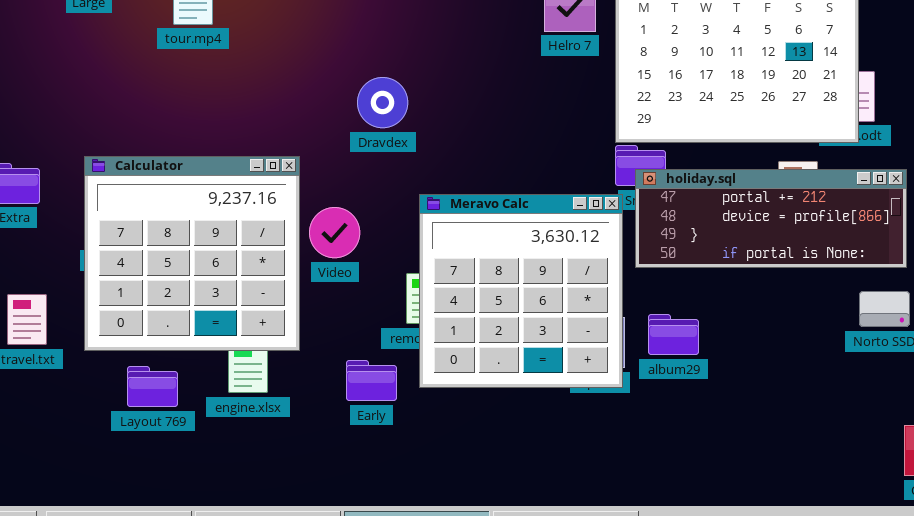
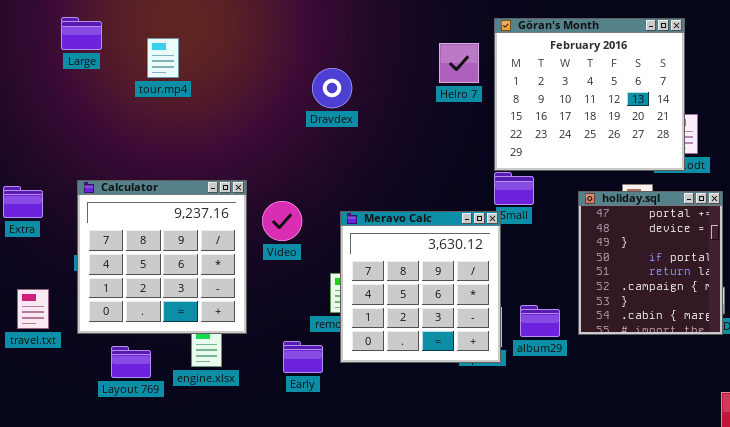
Dravdex: [357,77,408,128] -> [312,68,352,108], moved
holiday.sql: [635,169,907,268] -> [578,191,723,335], resized
Video: [309,207,360,258] -> [262,201,302,241], moved

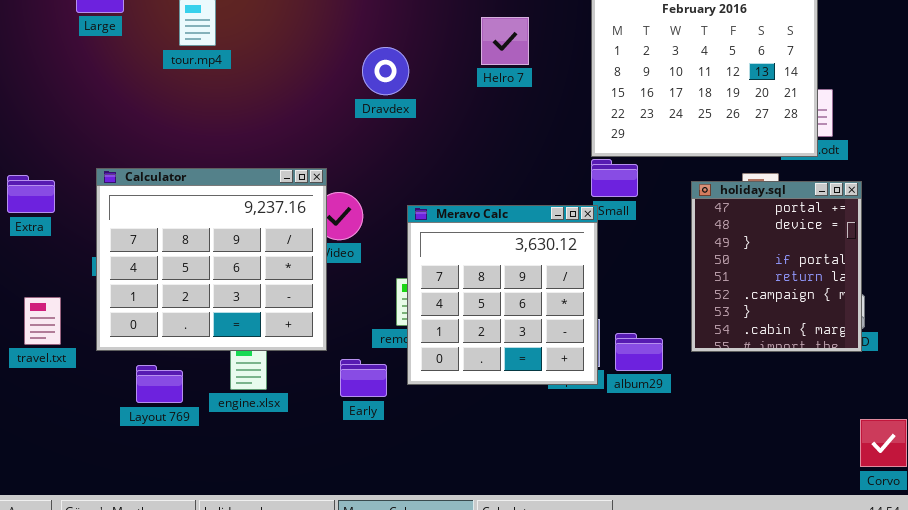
Helro 7: [439,43,479,83] -> [481,17,529,65], moved
Dravdex: [312,68,352,108] -> [362,47,409,95], moved
Calculator: [77,180,247,334] -> [96,168,327,351], resized
album29: [520,305,560,337] -> [615,333,663,371], moved

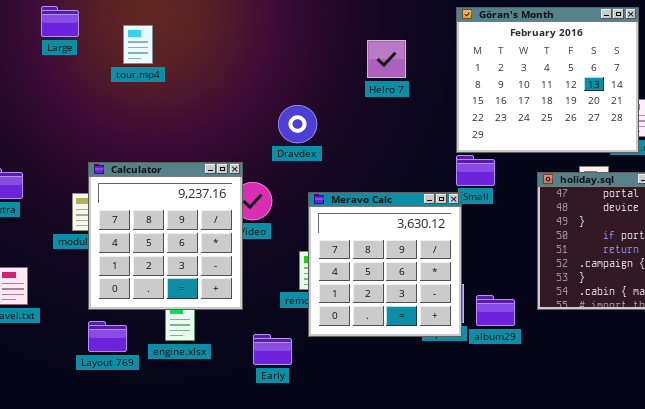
Dravdex: [362,47,409,95] -> [278,105,317,143], moved
Calculator: [96,168,327,351] -> [88,162,243,310], resized
Early: [340,359,387,397] -> [253,334,292,365], moved

